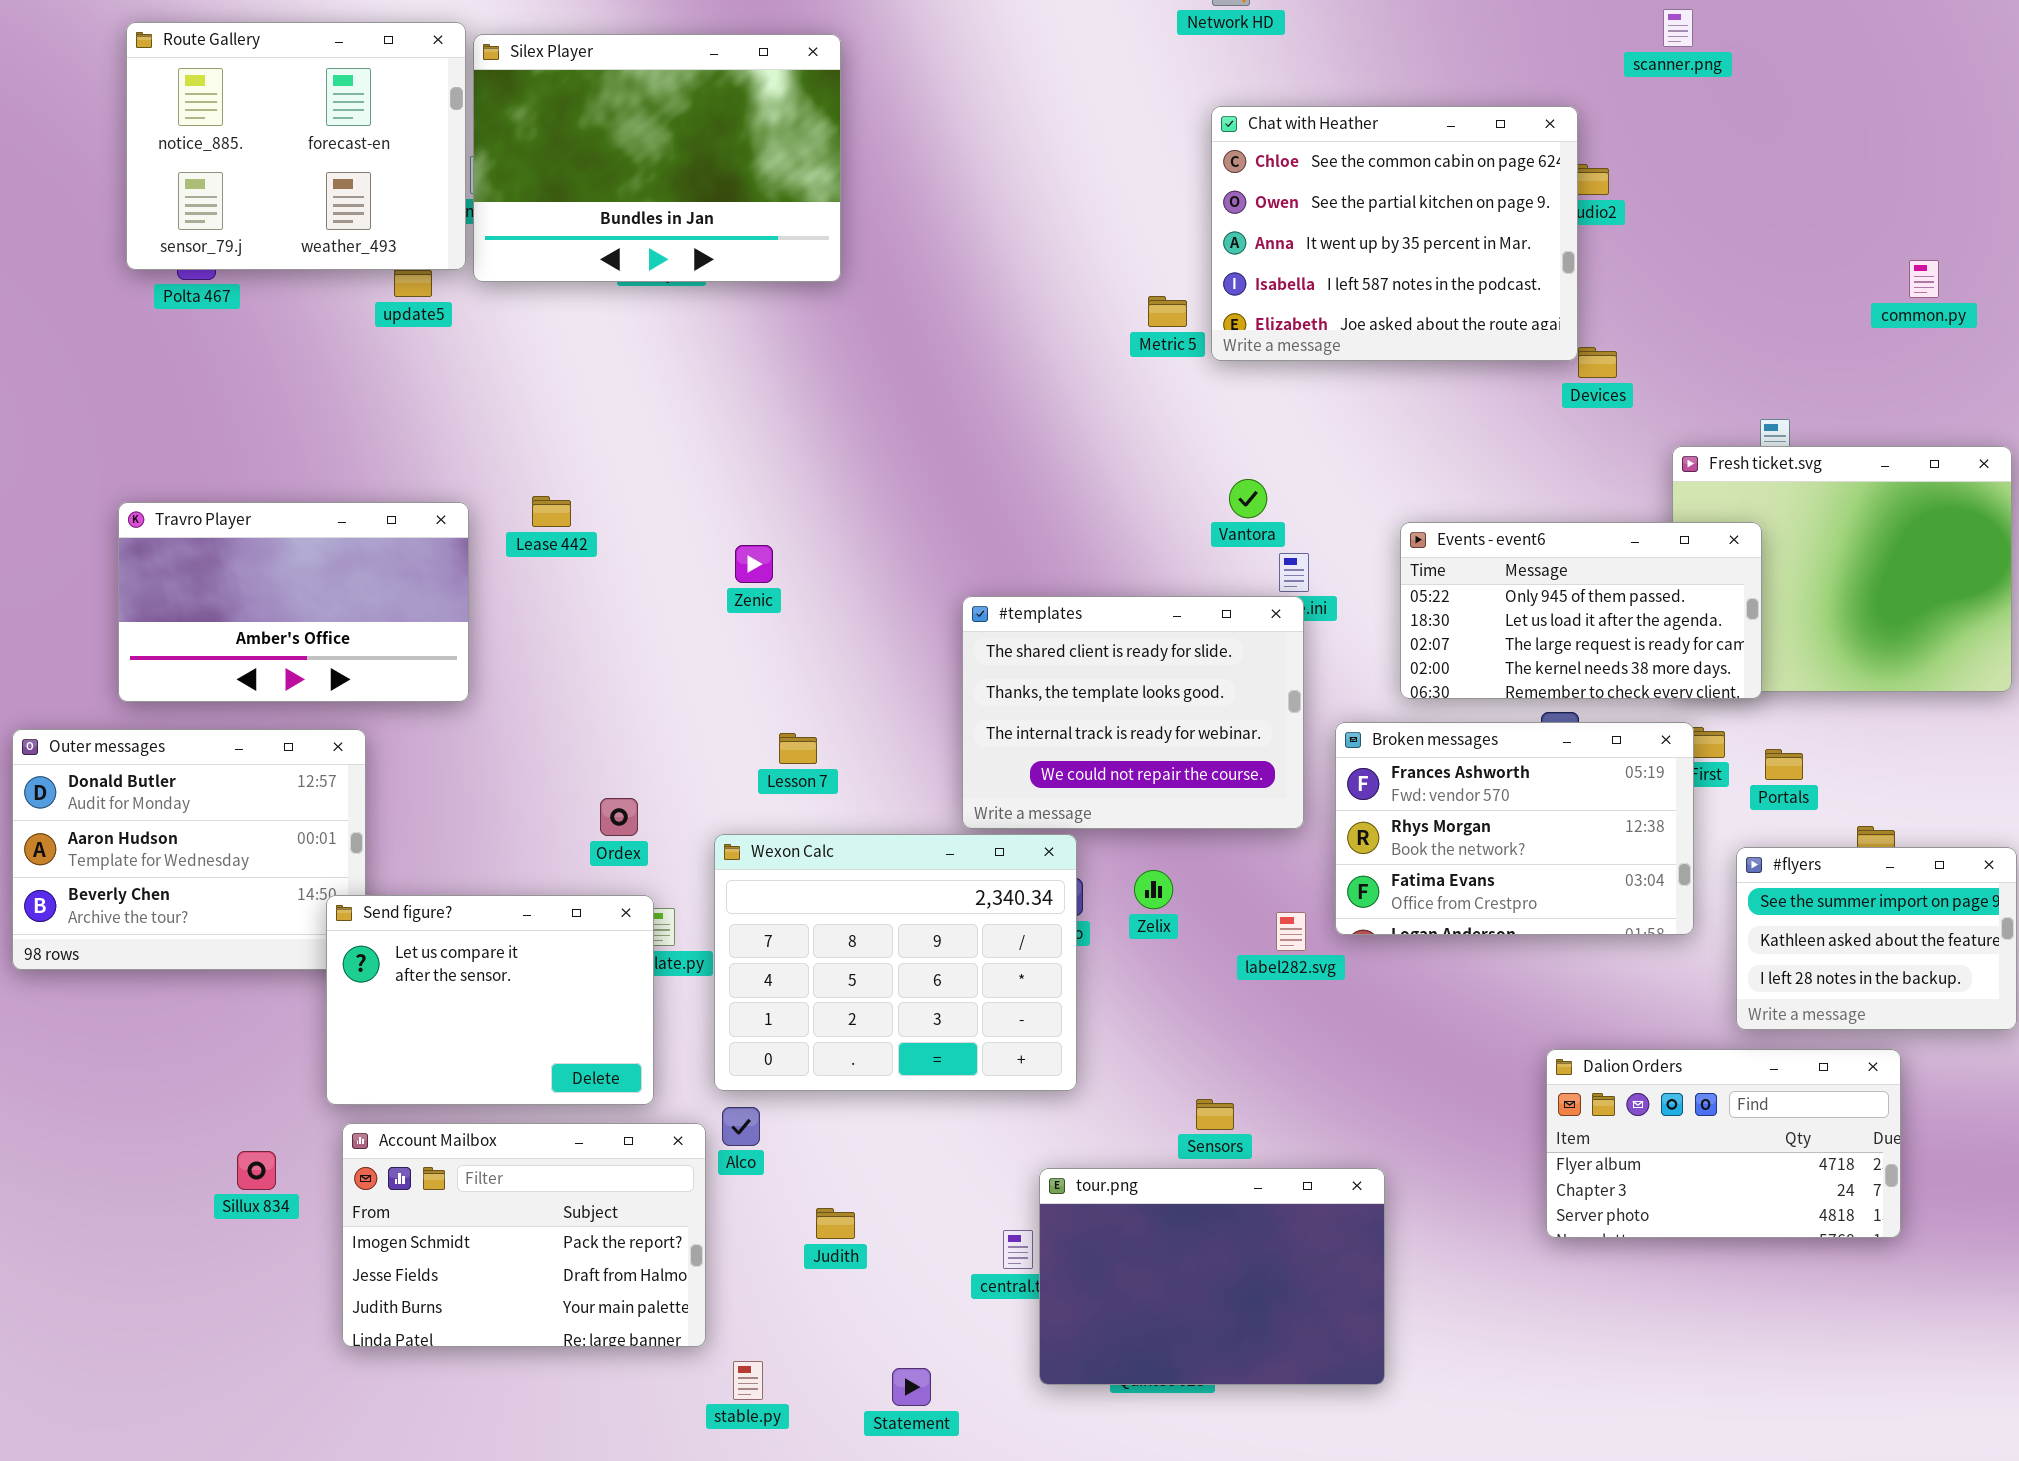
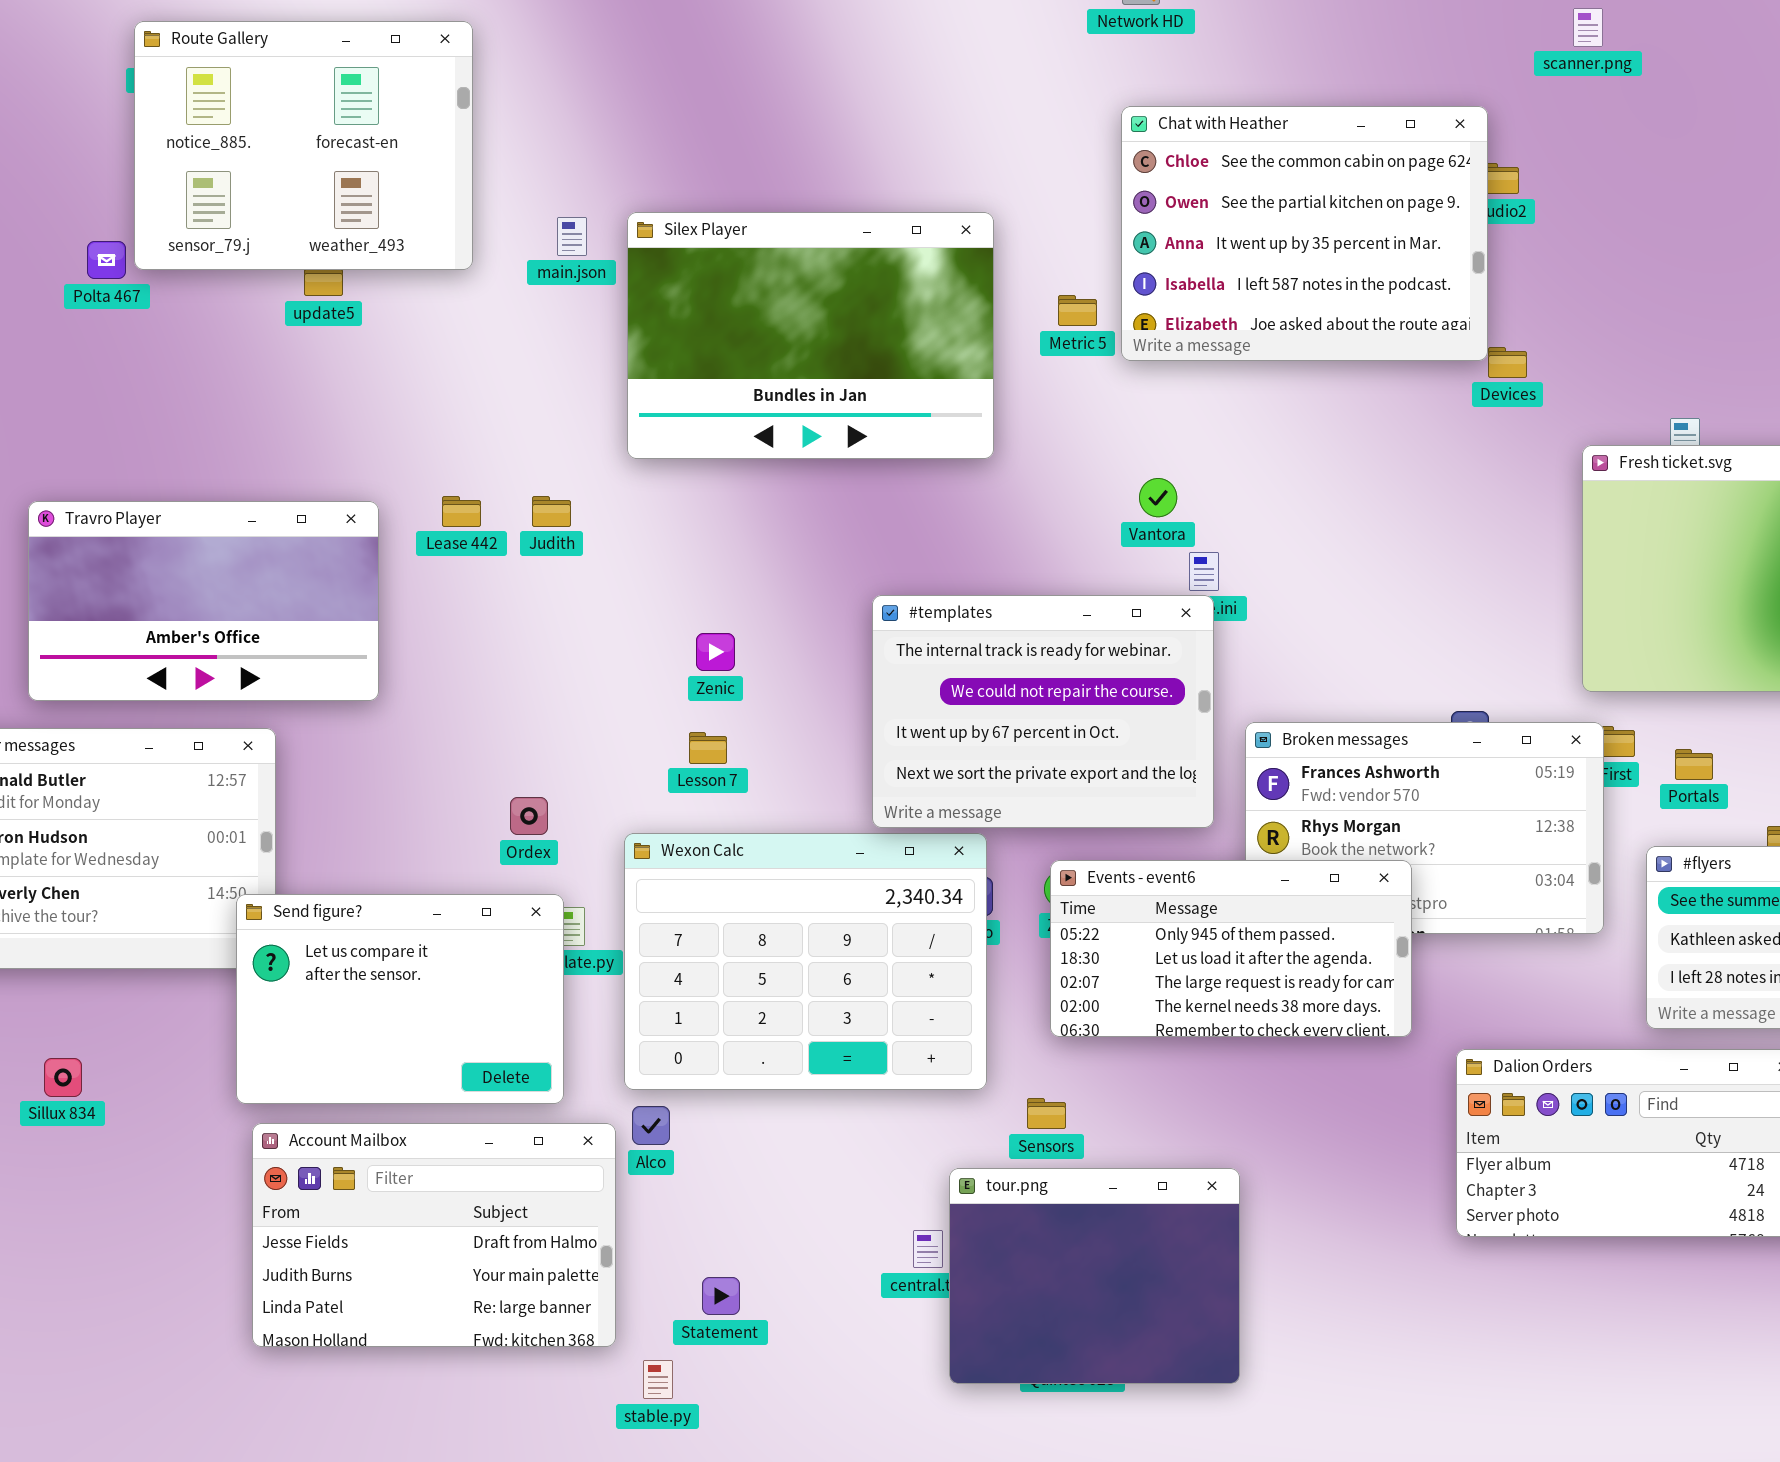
Route Gallery: [126,22,466,270] -> [134,21,473,270], moved
Silex Player: [473,34,841,282] -> [627,212,994,459], moved
Events - event6: [1400,522,1762,699] -> [1050,860,1412,1037], moved
Zenic: [735,545,773,583] -> [696,633,735,671], moved
#templates: [962,596,1304,829] -> [872,595,1214,828], scrolled down 2 rows
Sensors: [1196,1099,1234,1130] -> [1027,1098,1066,1129], moved
Account Mailbox: [342,1123,706,1347] -> [252,1123,616,1347], scrolled down 1 row
Sillux 834: [237,1151,276,1190] -> [44,1058,82,1097], moved
tour.png: [1039,1168,1385,1385] -> [949,1168,1240,1384], resized
Judith: [816,1208,855,1239] -> [532,496,571,527], moved
Statement: [892,1368,931,1406] -> [702,1277,740,1315], moved

